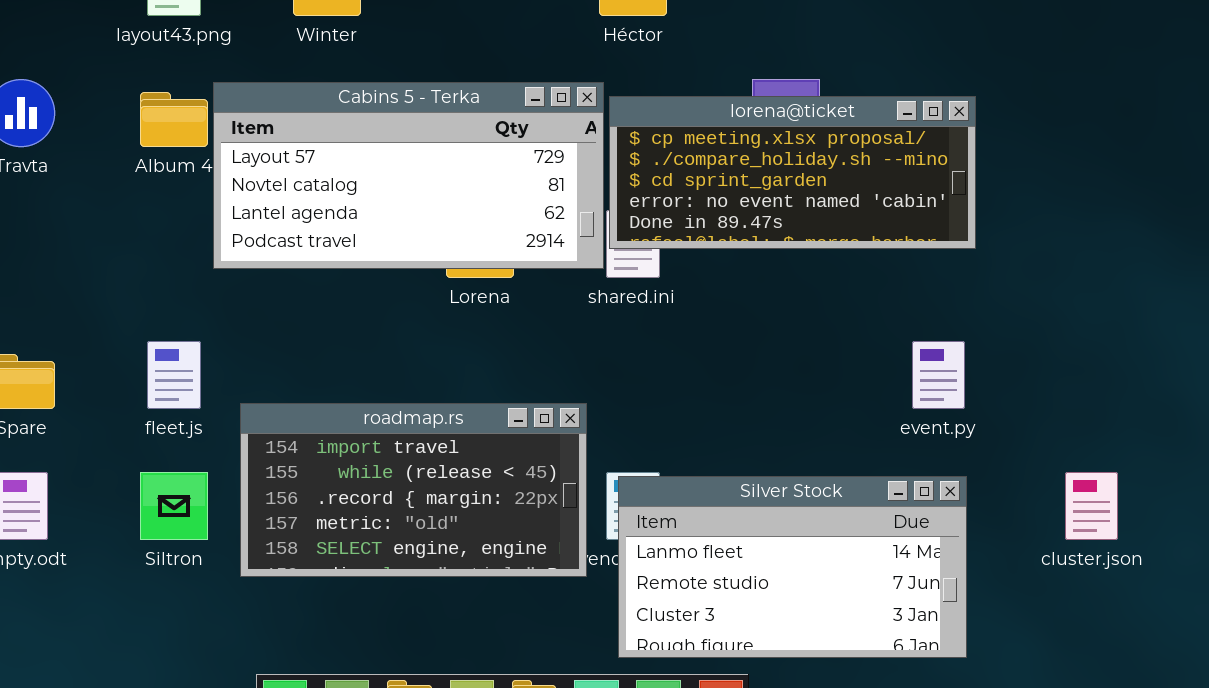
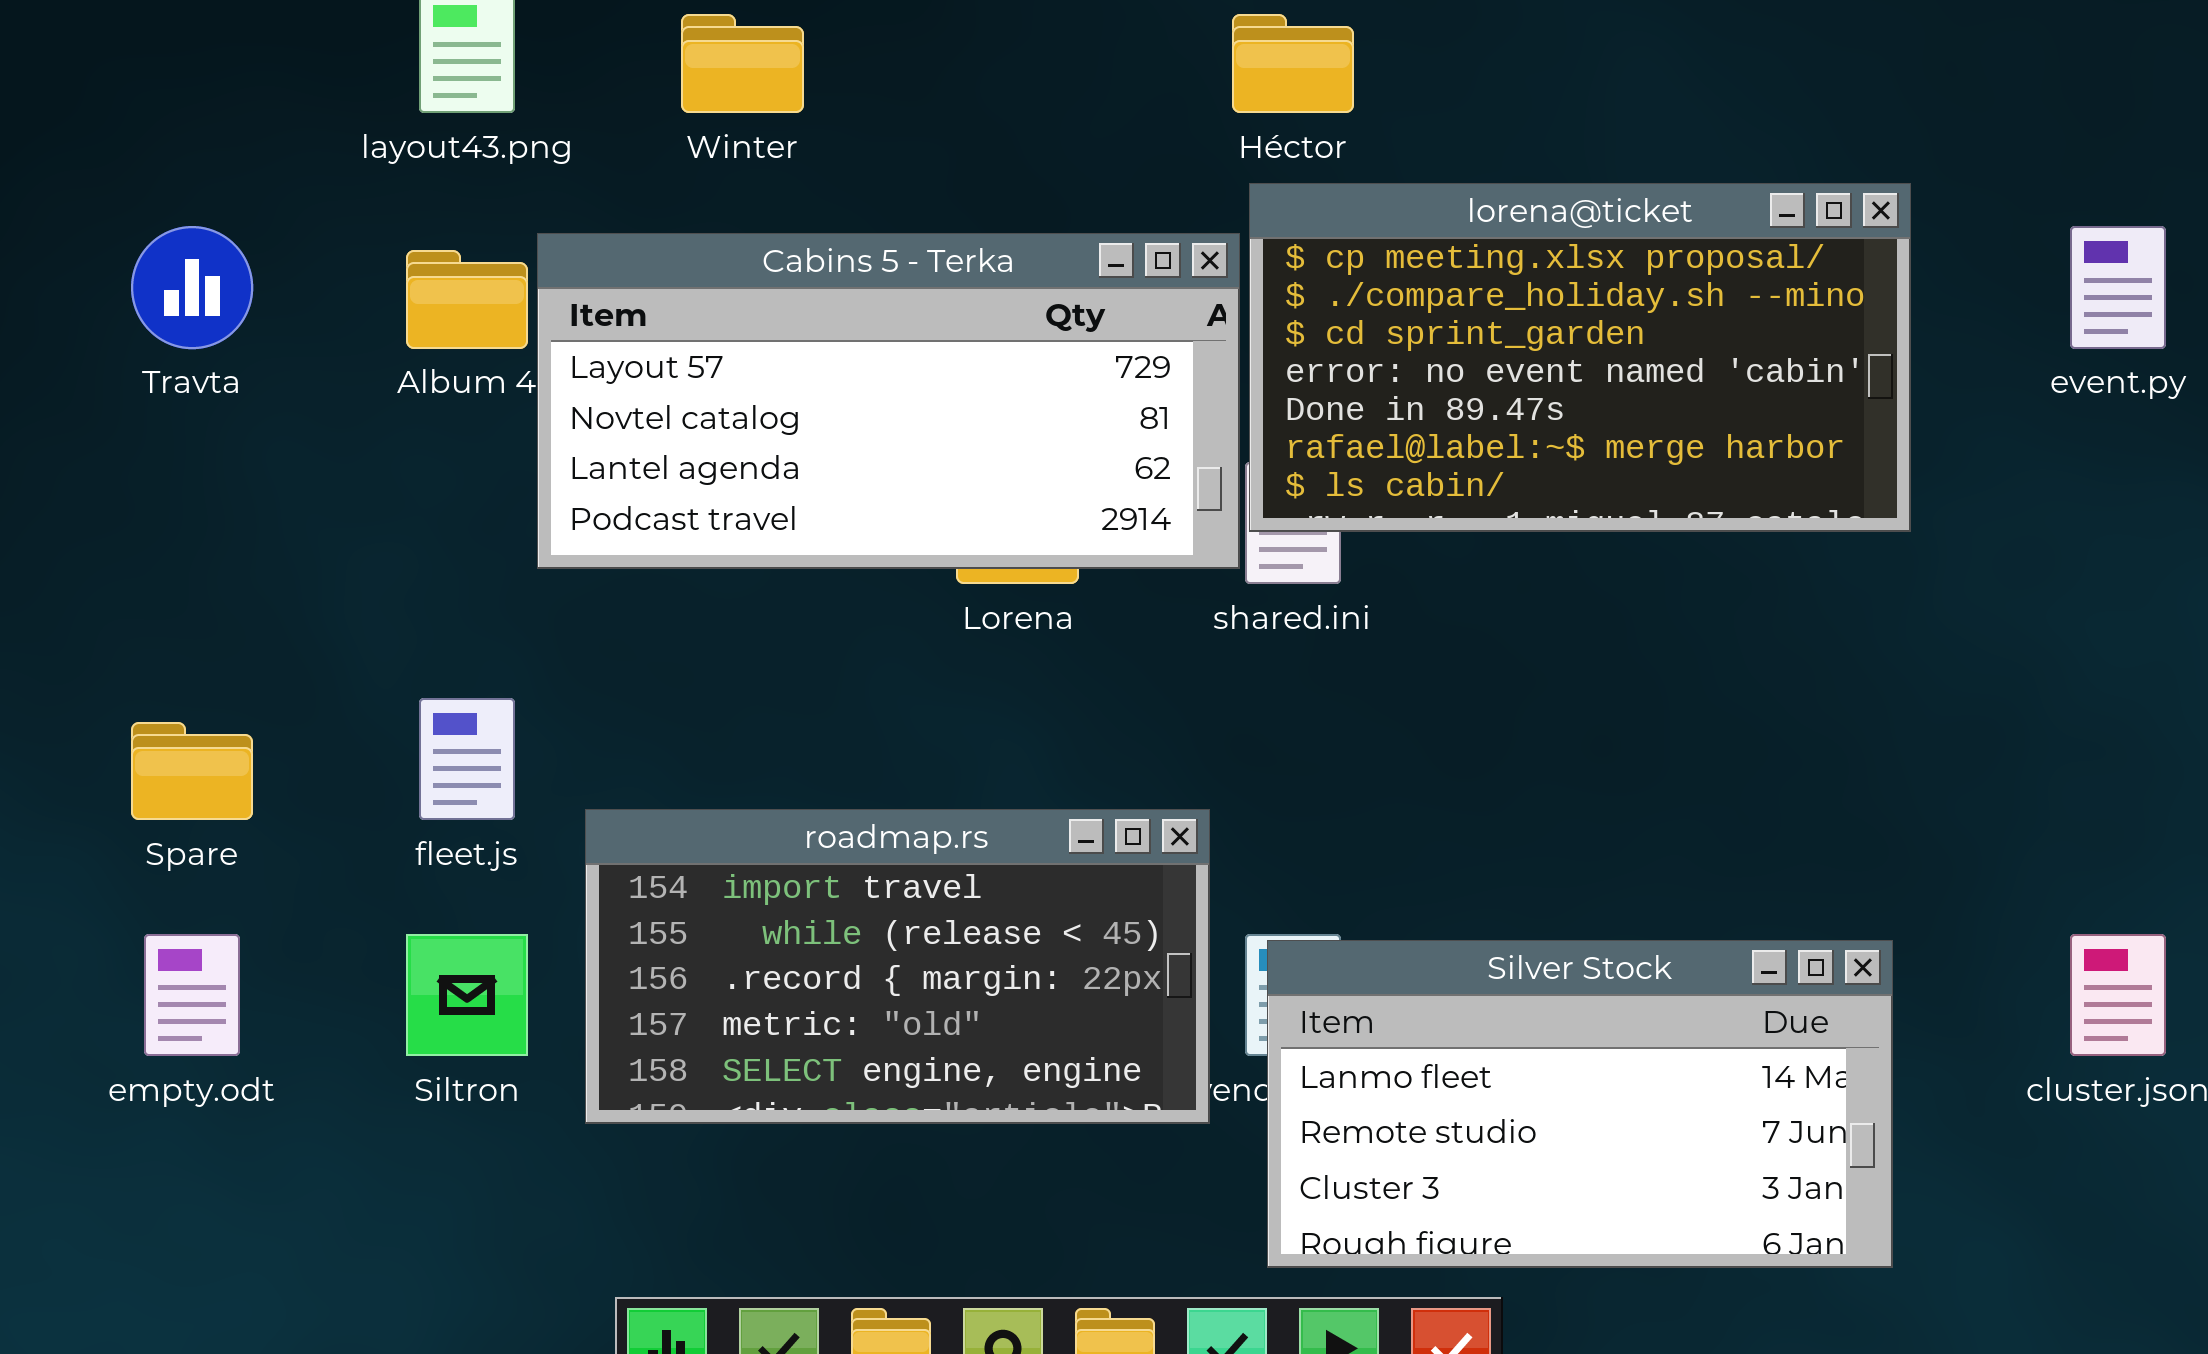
lorena@ticket: [609,96,976,249] -> [1249,183,1911,532], resized
event.py: [912,341,965,409] -> [2070,226,2166,349], moved

